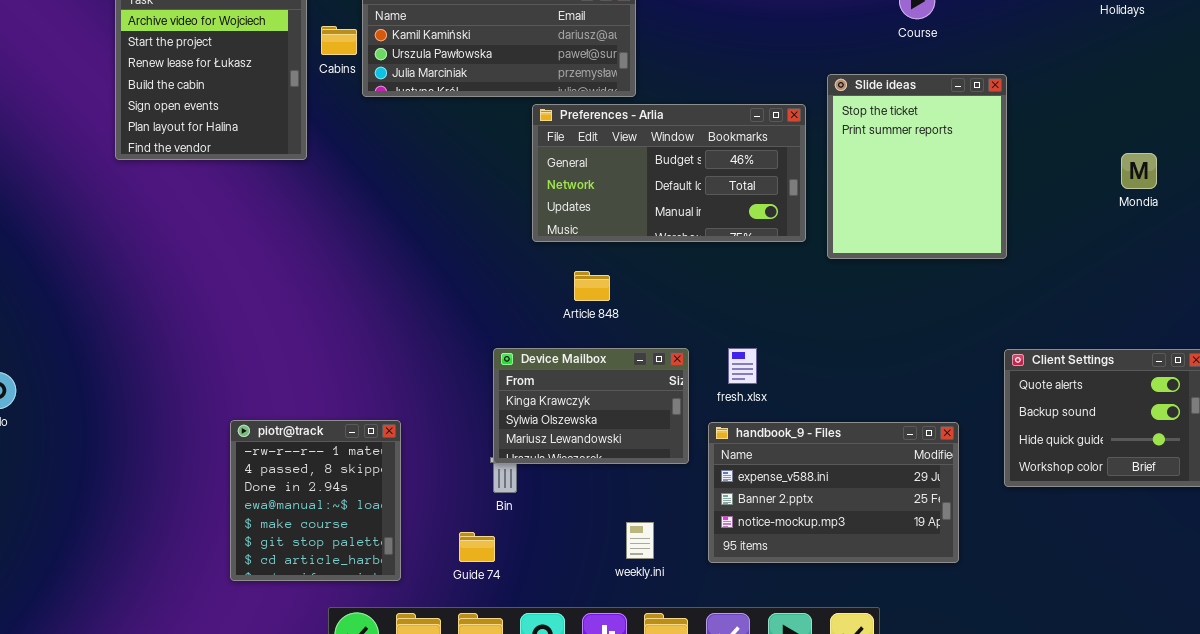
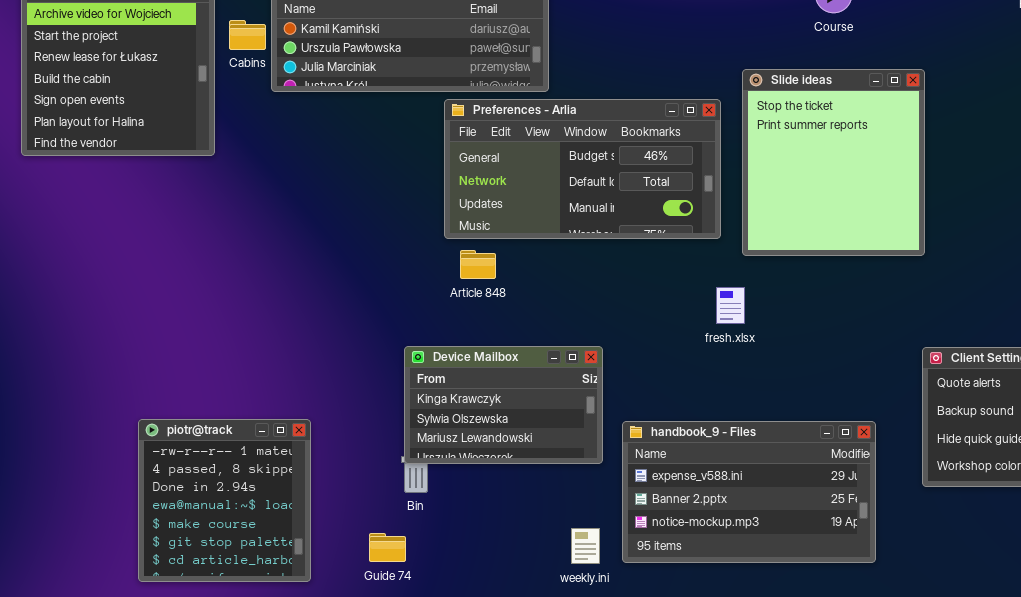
Article 848: [574,271,610,301] -> [460,250,496,279], moved
fresh.xlsx: [728,348,757,384] -> [716,287,745,324], moved
weekly.ini: [626,522,654,559] -> [571,528,600,564], moved

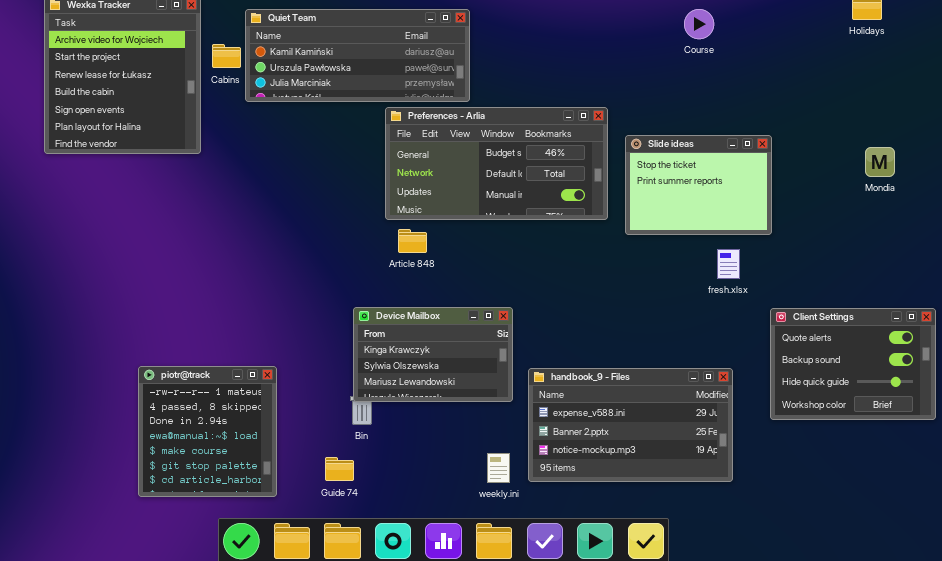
Slide ideas: [742,69,925,256] -> [625,135,772,235], resized
fresh.xlsx: [716,287,745,324] -> [717,249,740,279], moved

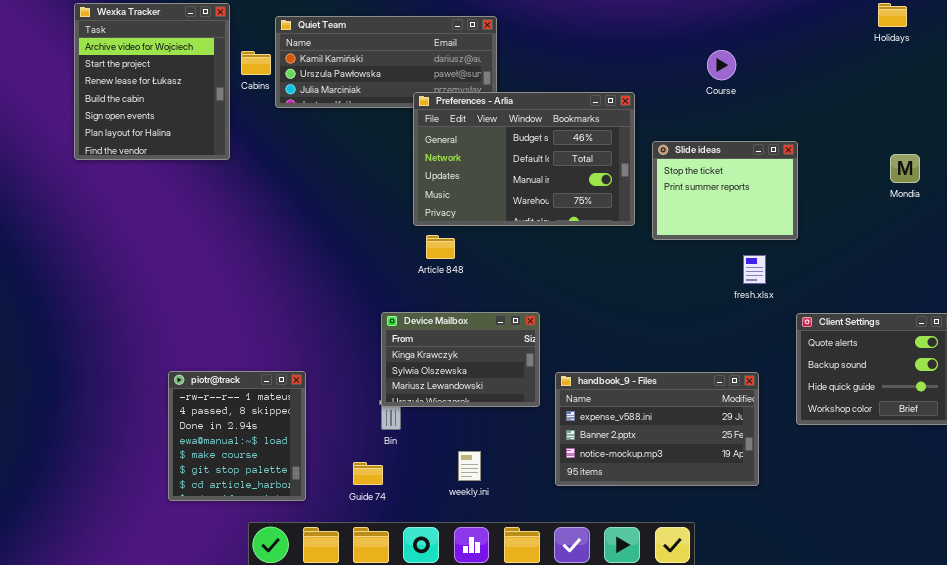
Course: [684,9,714,39] -> [707,50,736,80], moved
Preferences - Arlia: [385,107,608,220] -> [413,92,635,226], resized
weekly.ini: [487,453,510,483] -> [458,451,481,481], moved

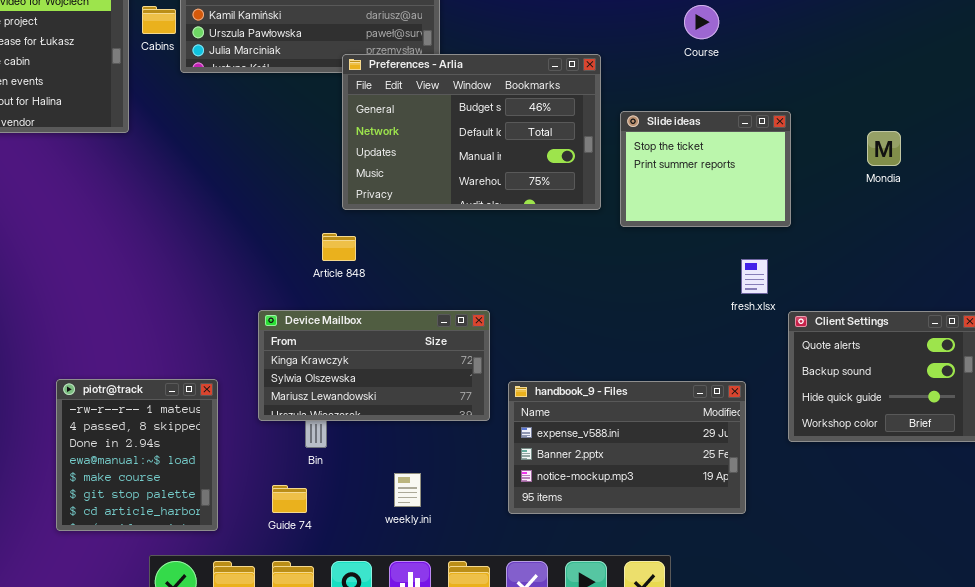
Mondia: [890,154,920,183] -> [867,131,901,166], moved
Article 848: [426,235,455,259] -> [322,233,356,261], moved
fresh.xlsx: [743,255,766,284] -> [741,259,768,294], moved
Device Mailbox: [381,312,540,407] -> [258,310,490,421], resized

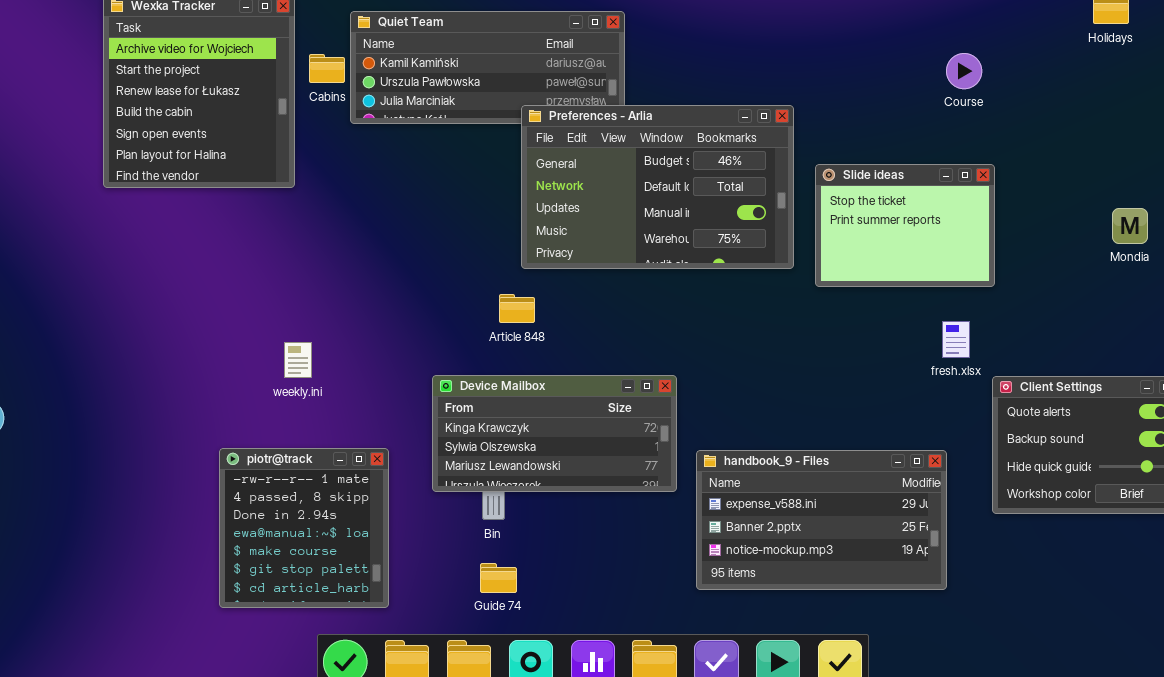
Course: [684,5,719,39] -> [946,53,982,89], moved
Mondia: [867,131,901,166] -> [1112,208,1148,244], moved
weekly.ini: [394,473,421,507] -> [284,342,312,378], moved
Guide 74: [272,485,307,513] -> [480,563,517,593], moved

